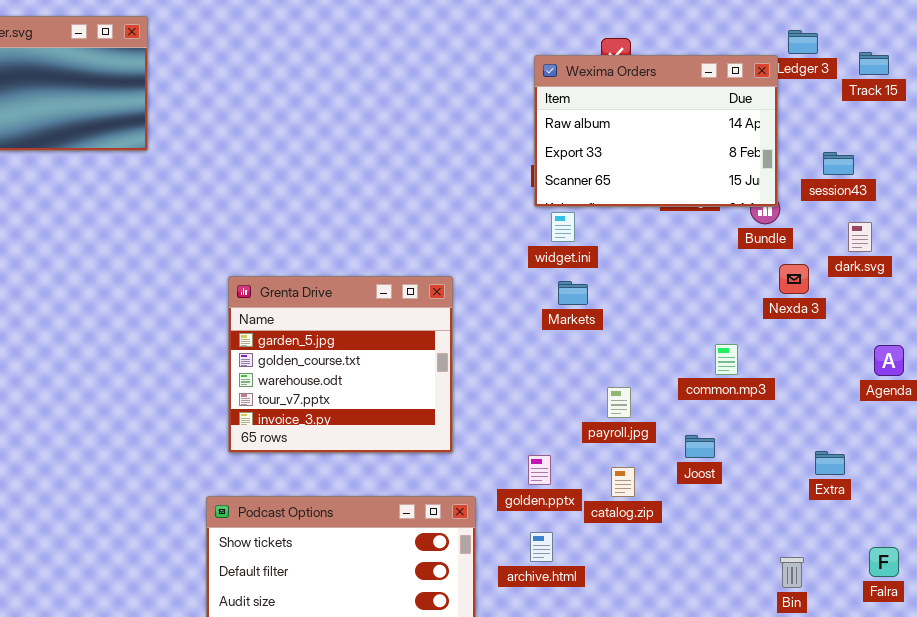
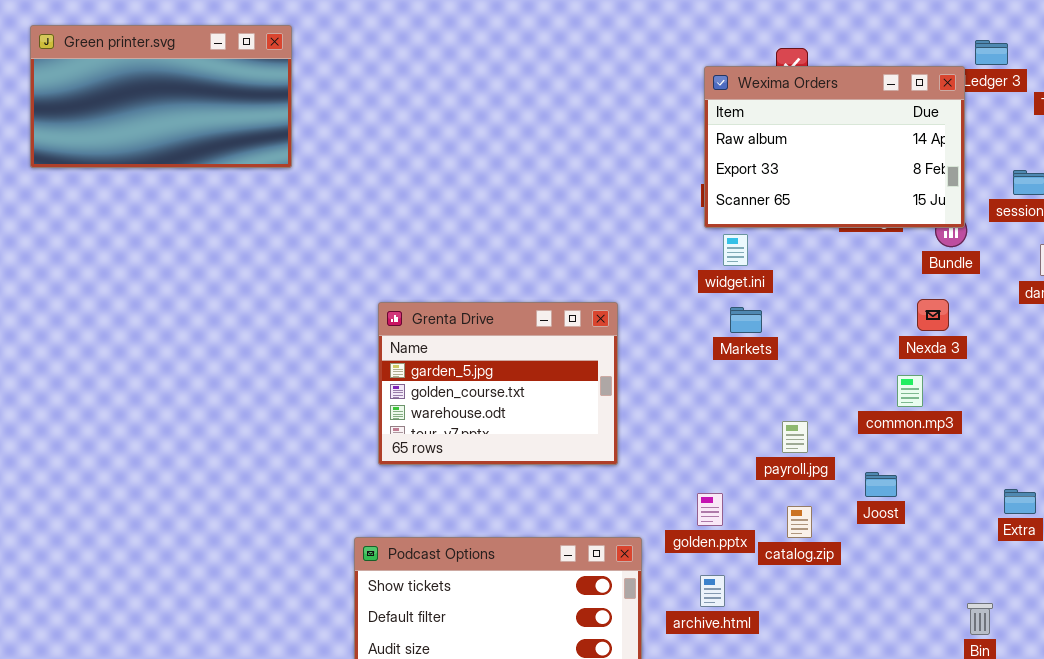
Nexda 3: [779,264,809,294] -> [917,299,949,331], moved
Grenta Drive: [228,276,453,453] -> [378,302,618,465], resized

